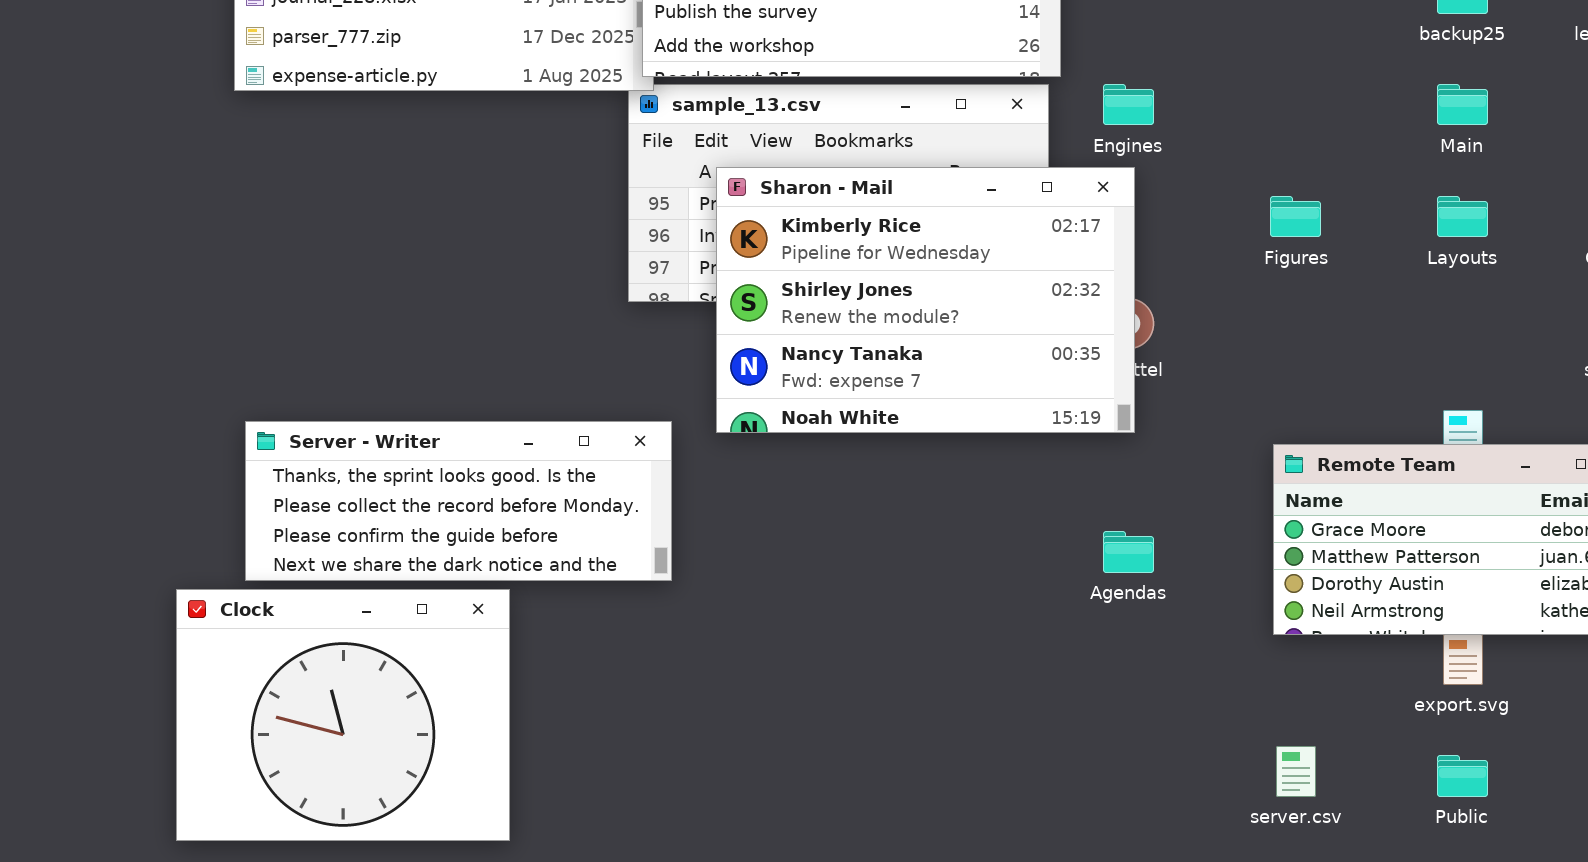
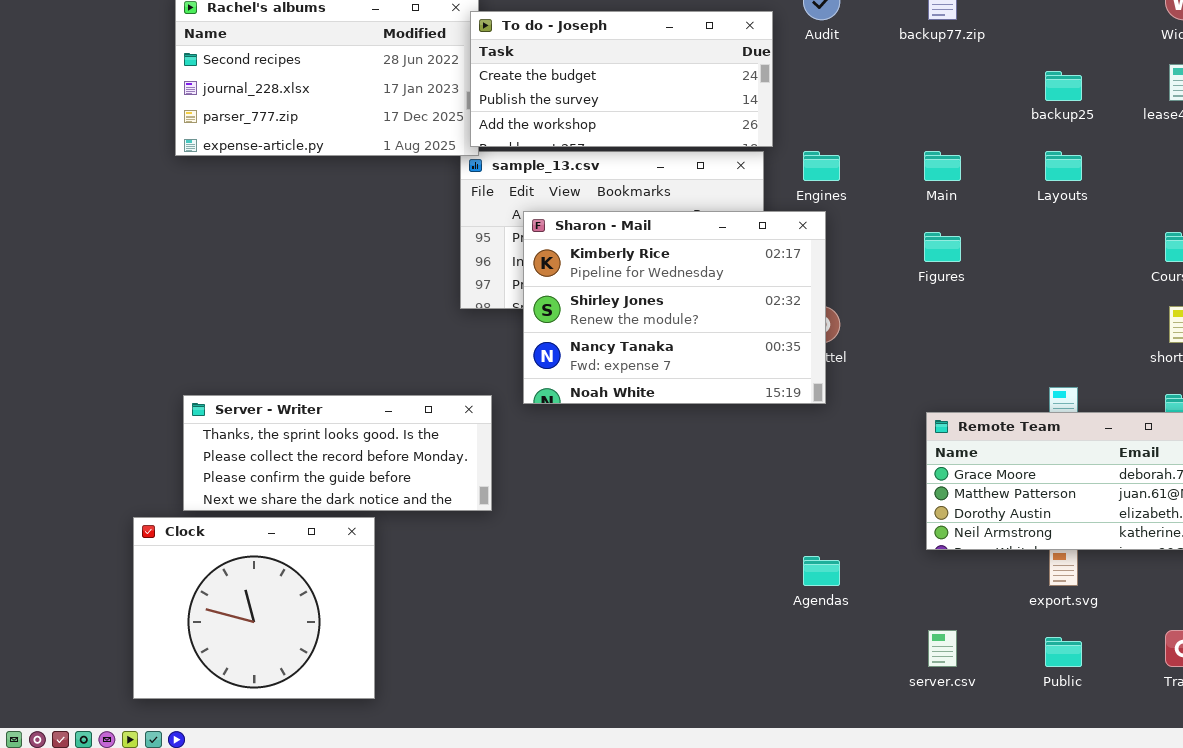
Main: [1437,84,1488,125] -> [924,151,961,181], moved
Layouts: [1437,196,1488,237] -> [1045,151,1082,181], moved
Agendas: [1103,531,1154,573] -> [803,556,840,586], moved

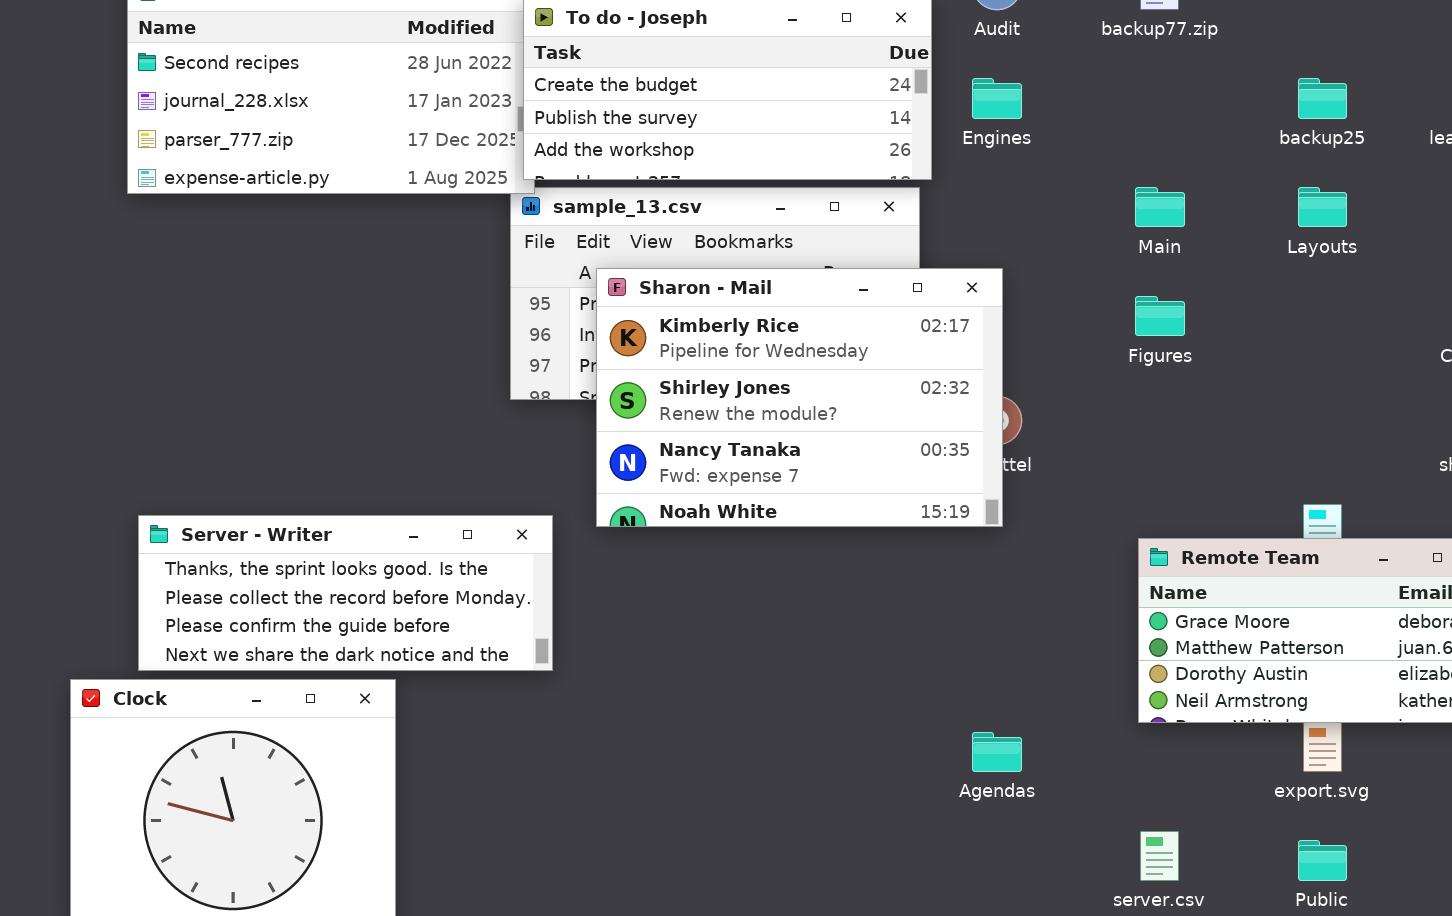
Engines: [803,151,840,181] -> [972,78,1022,119], moved

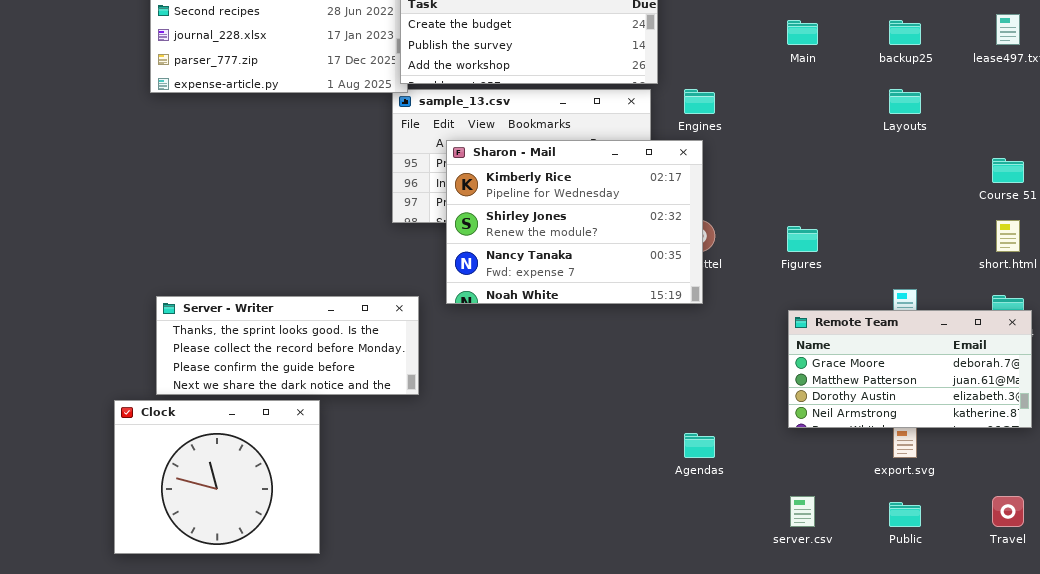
Engines: [972,78,1022,119] -> [684,89,715,114], moved
Main: [1135,187,1185,227] -> [787,20,818,45], moved
Figures: [1135,296,1185,336] -> [787,226,818,252], moved

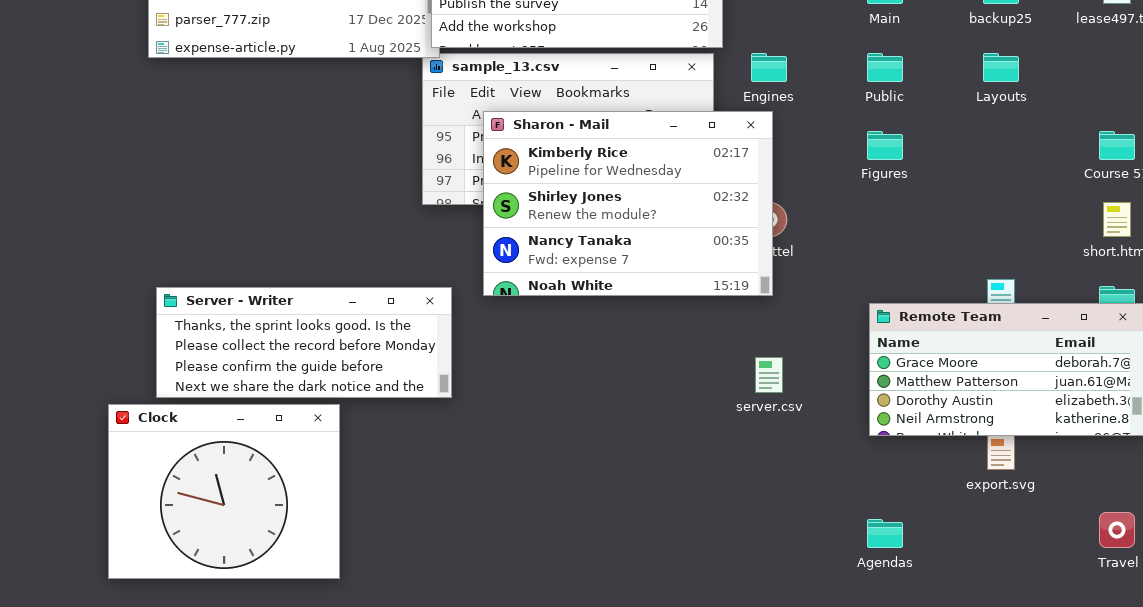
Figures: [787,226,818,252] -> [867,131,903,160], moved
Agendas: [684,433,715,458] -> [867,519,903,548], moved
server.csv: [790,496,815,527] -> [755,357,783,393], moved
Public: [889,502,921,527] -> [867,53,903,82], moved

